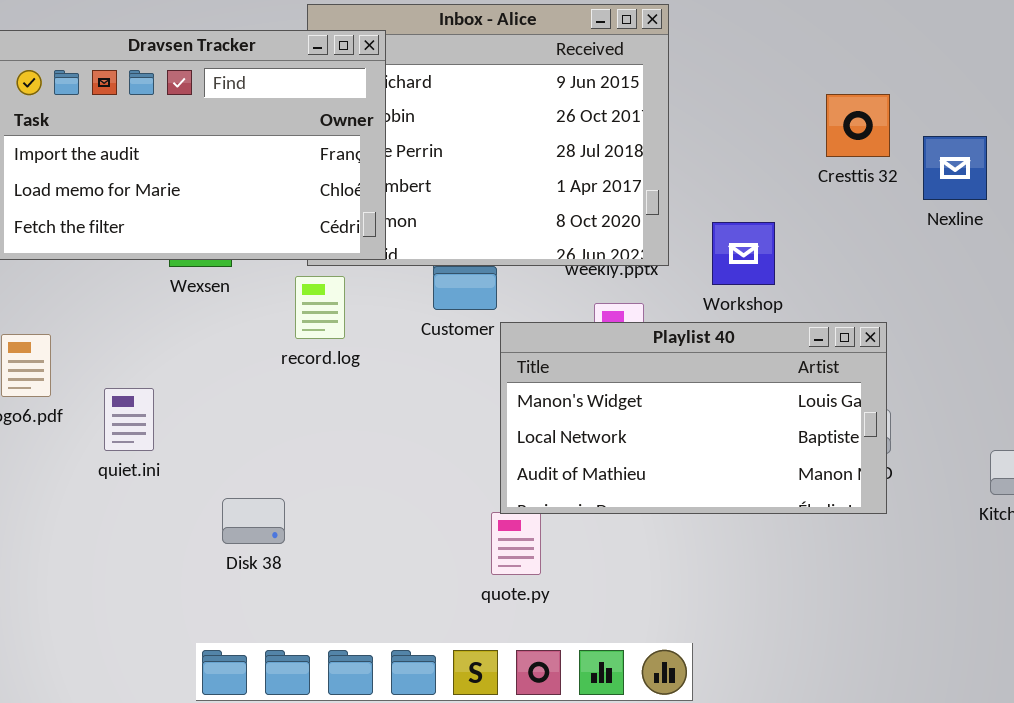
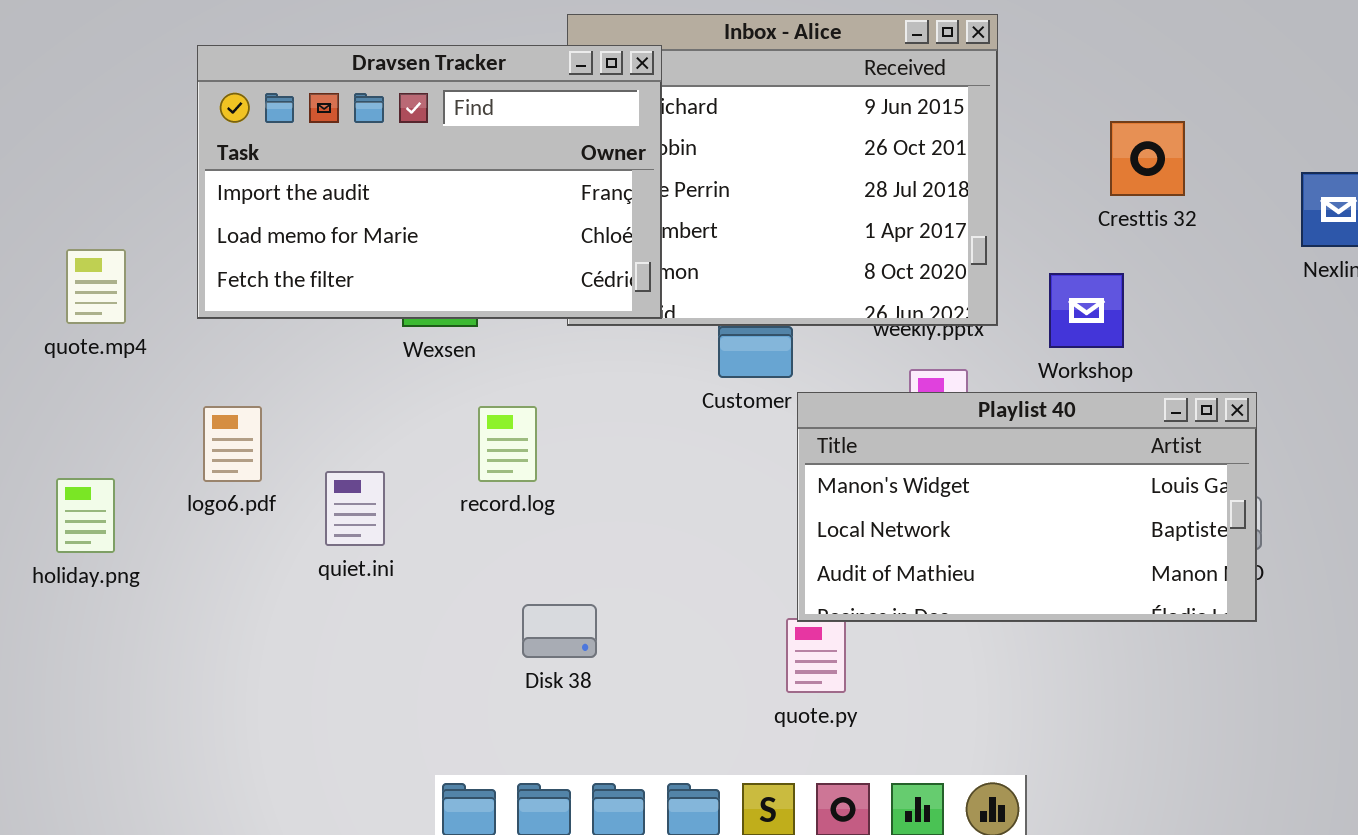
Cresttis 32: [826,94,890,157] -> [1110,121,1185,196], moved
record.log: [295,276,345,339] -> [478,406,537,482], moved
Disk 38: [222,498,285,544] -> [522,604,597,658], moved

